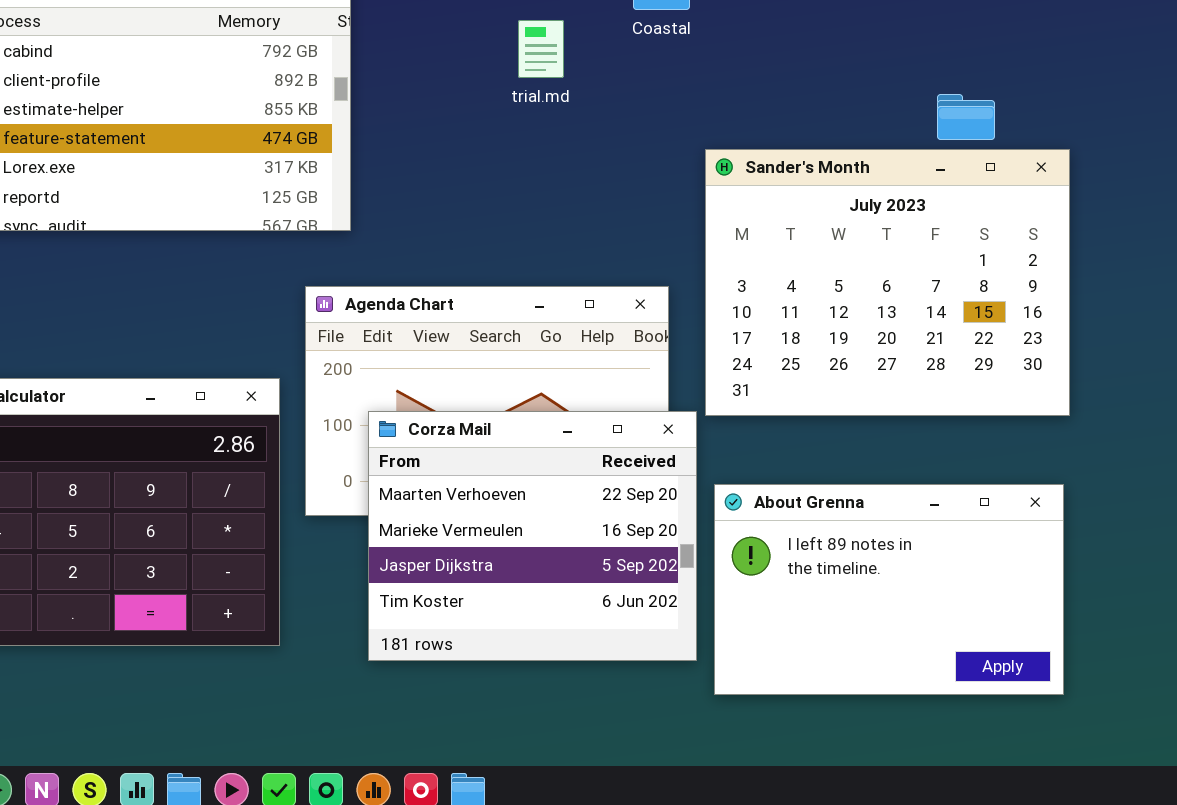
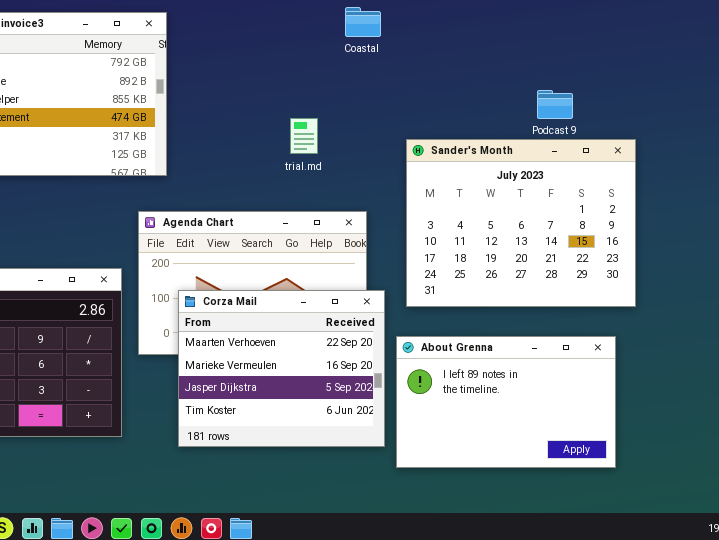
trial.md: [518,20,564,78] -> [290,118,318,154], moved
Sander's Month: [705,149,1070,416] -> [406,139,636,307], moved

